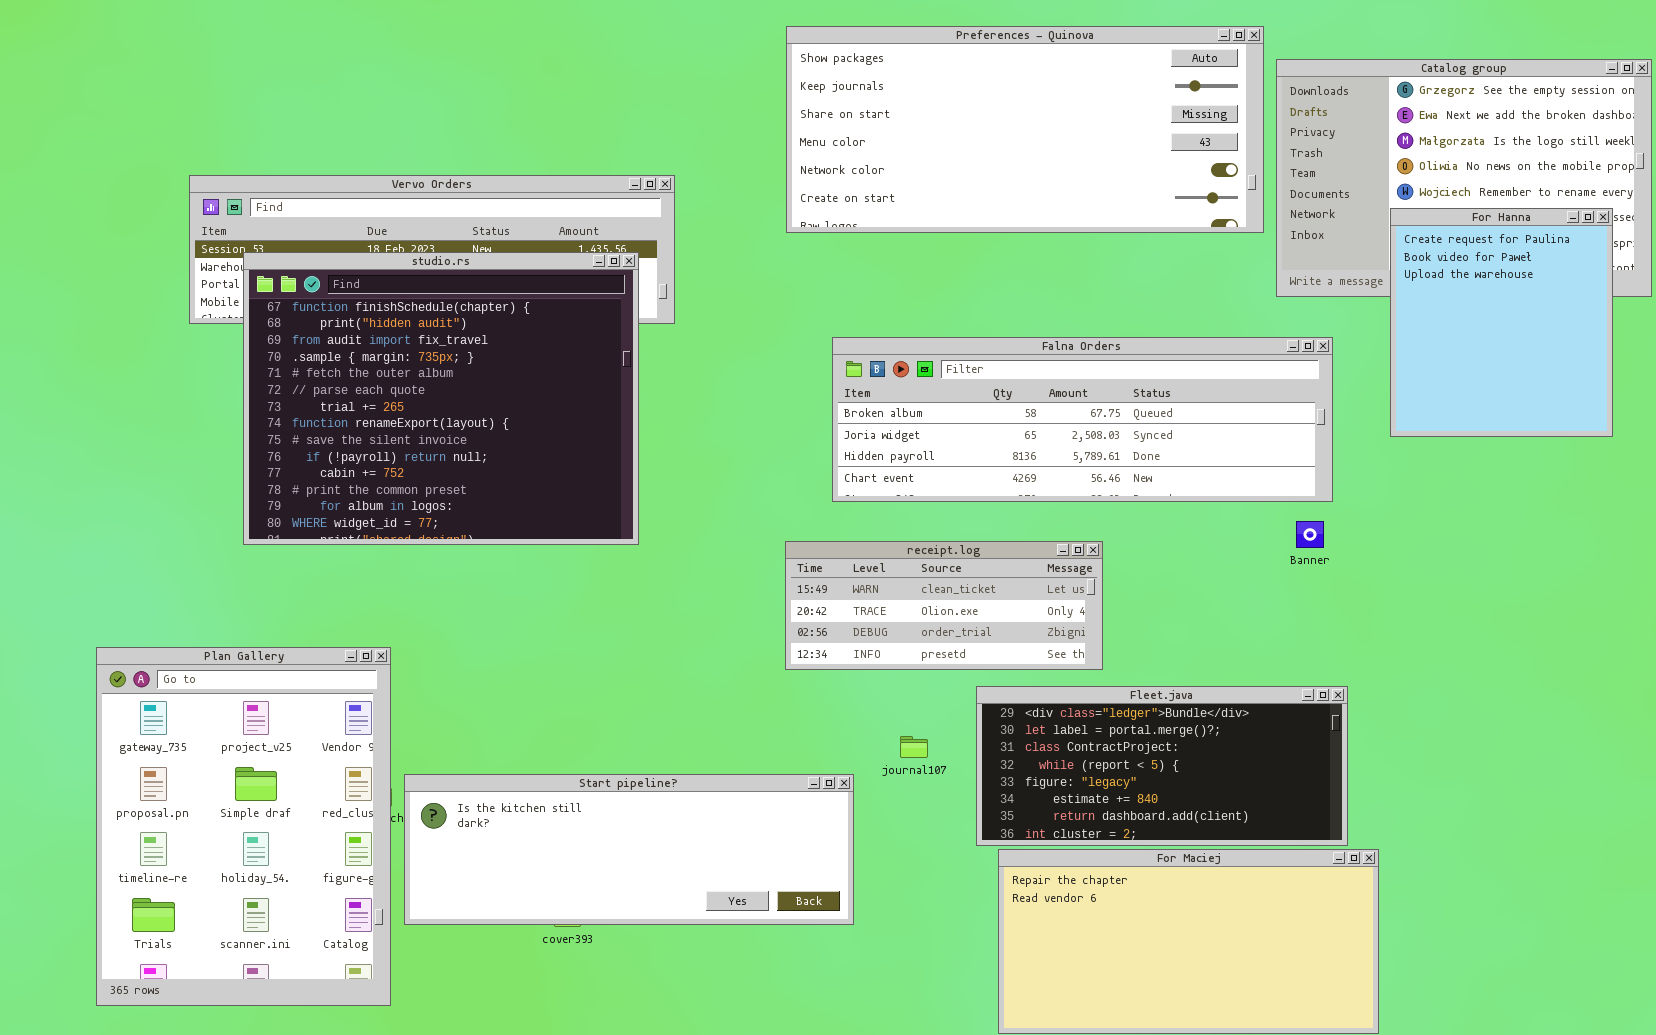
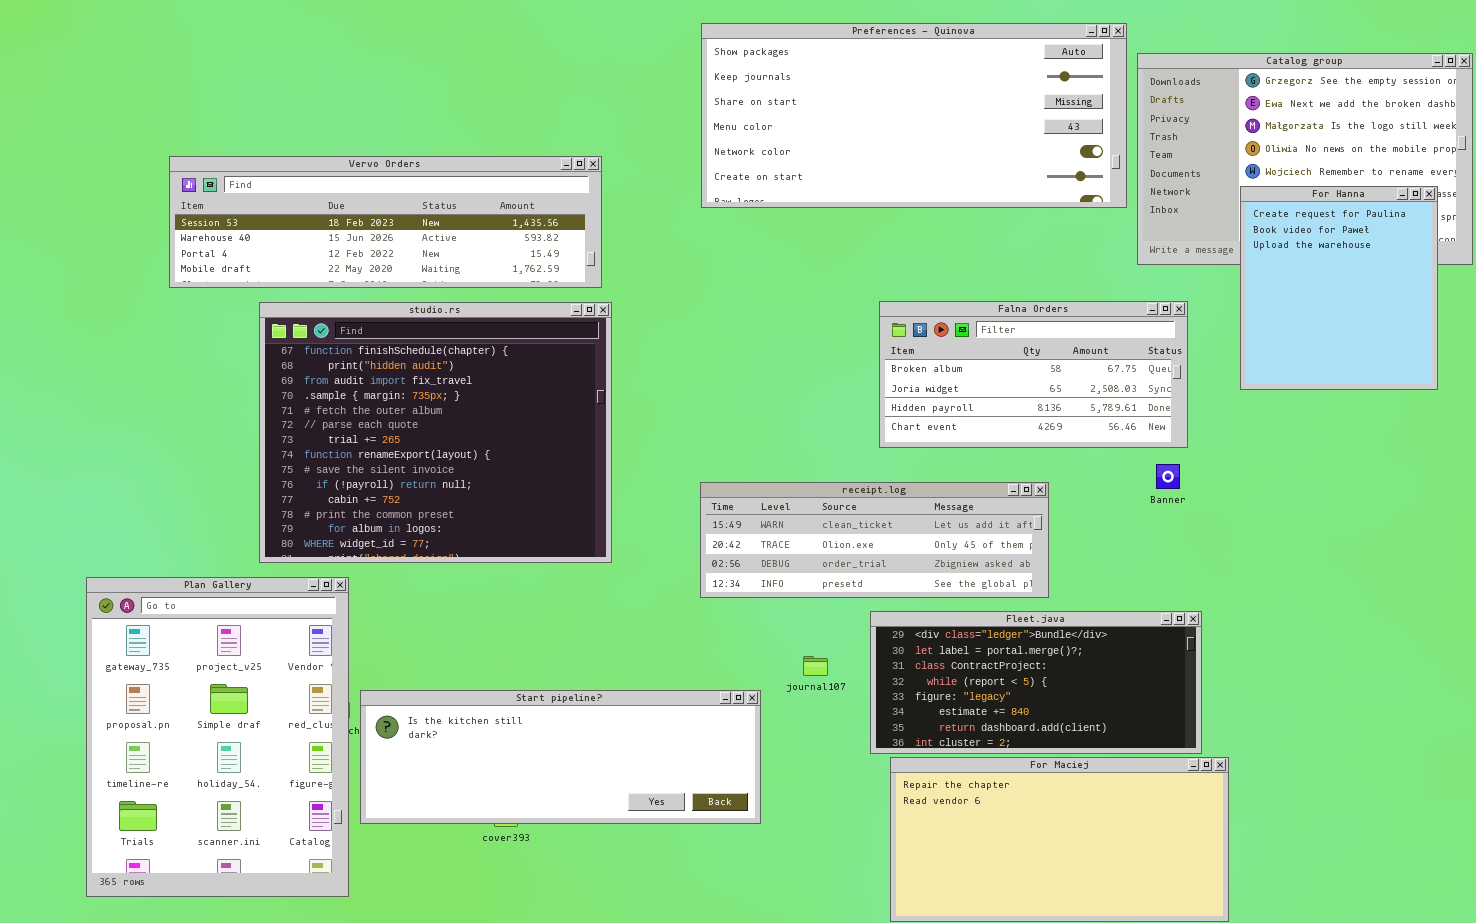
studio.rs: [243,252,639,545] -> [259,302,612,563], moved
Falna Orders: [832,337,1333,502] -> [879,301,1188,448], resized
receipt.log: [785,541,1103,670] -> [700,482,1049,598], resized

